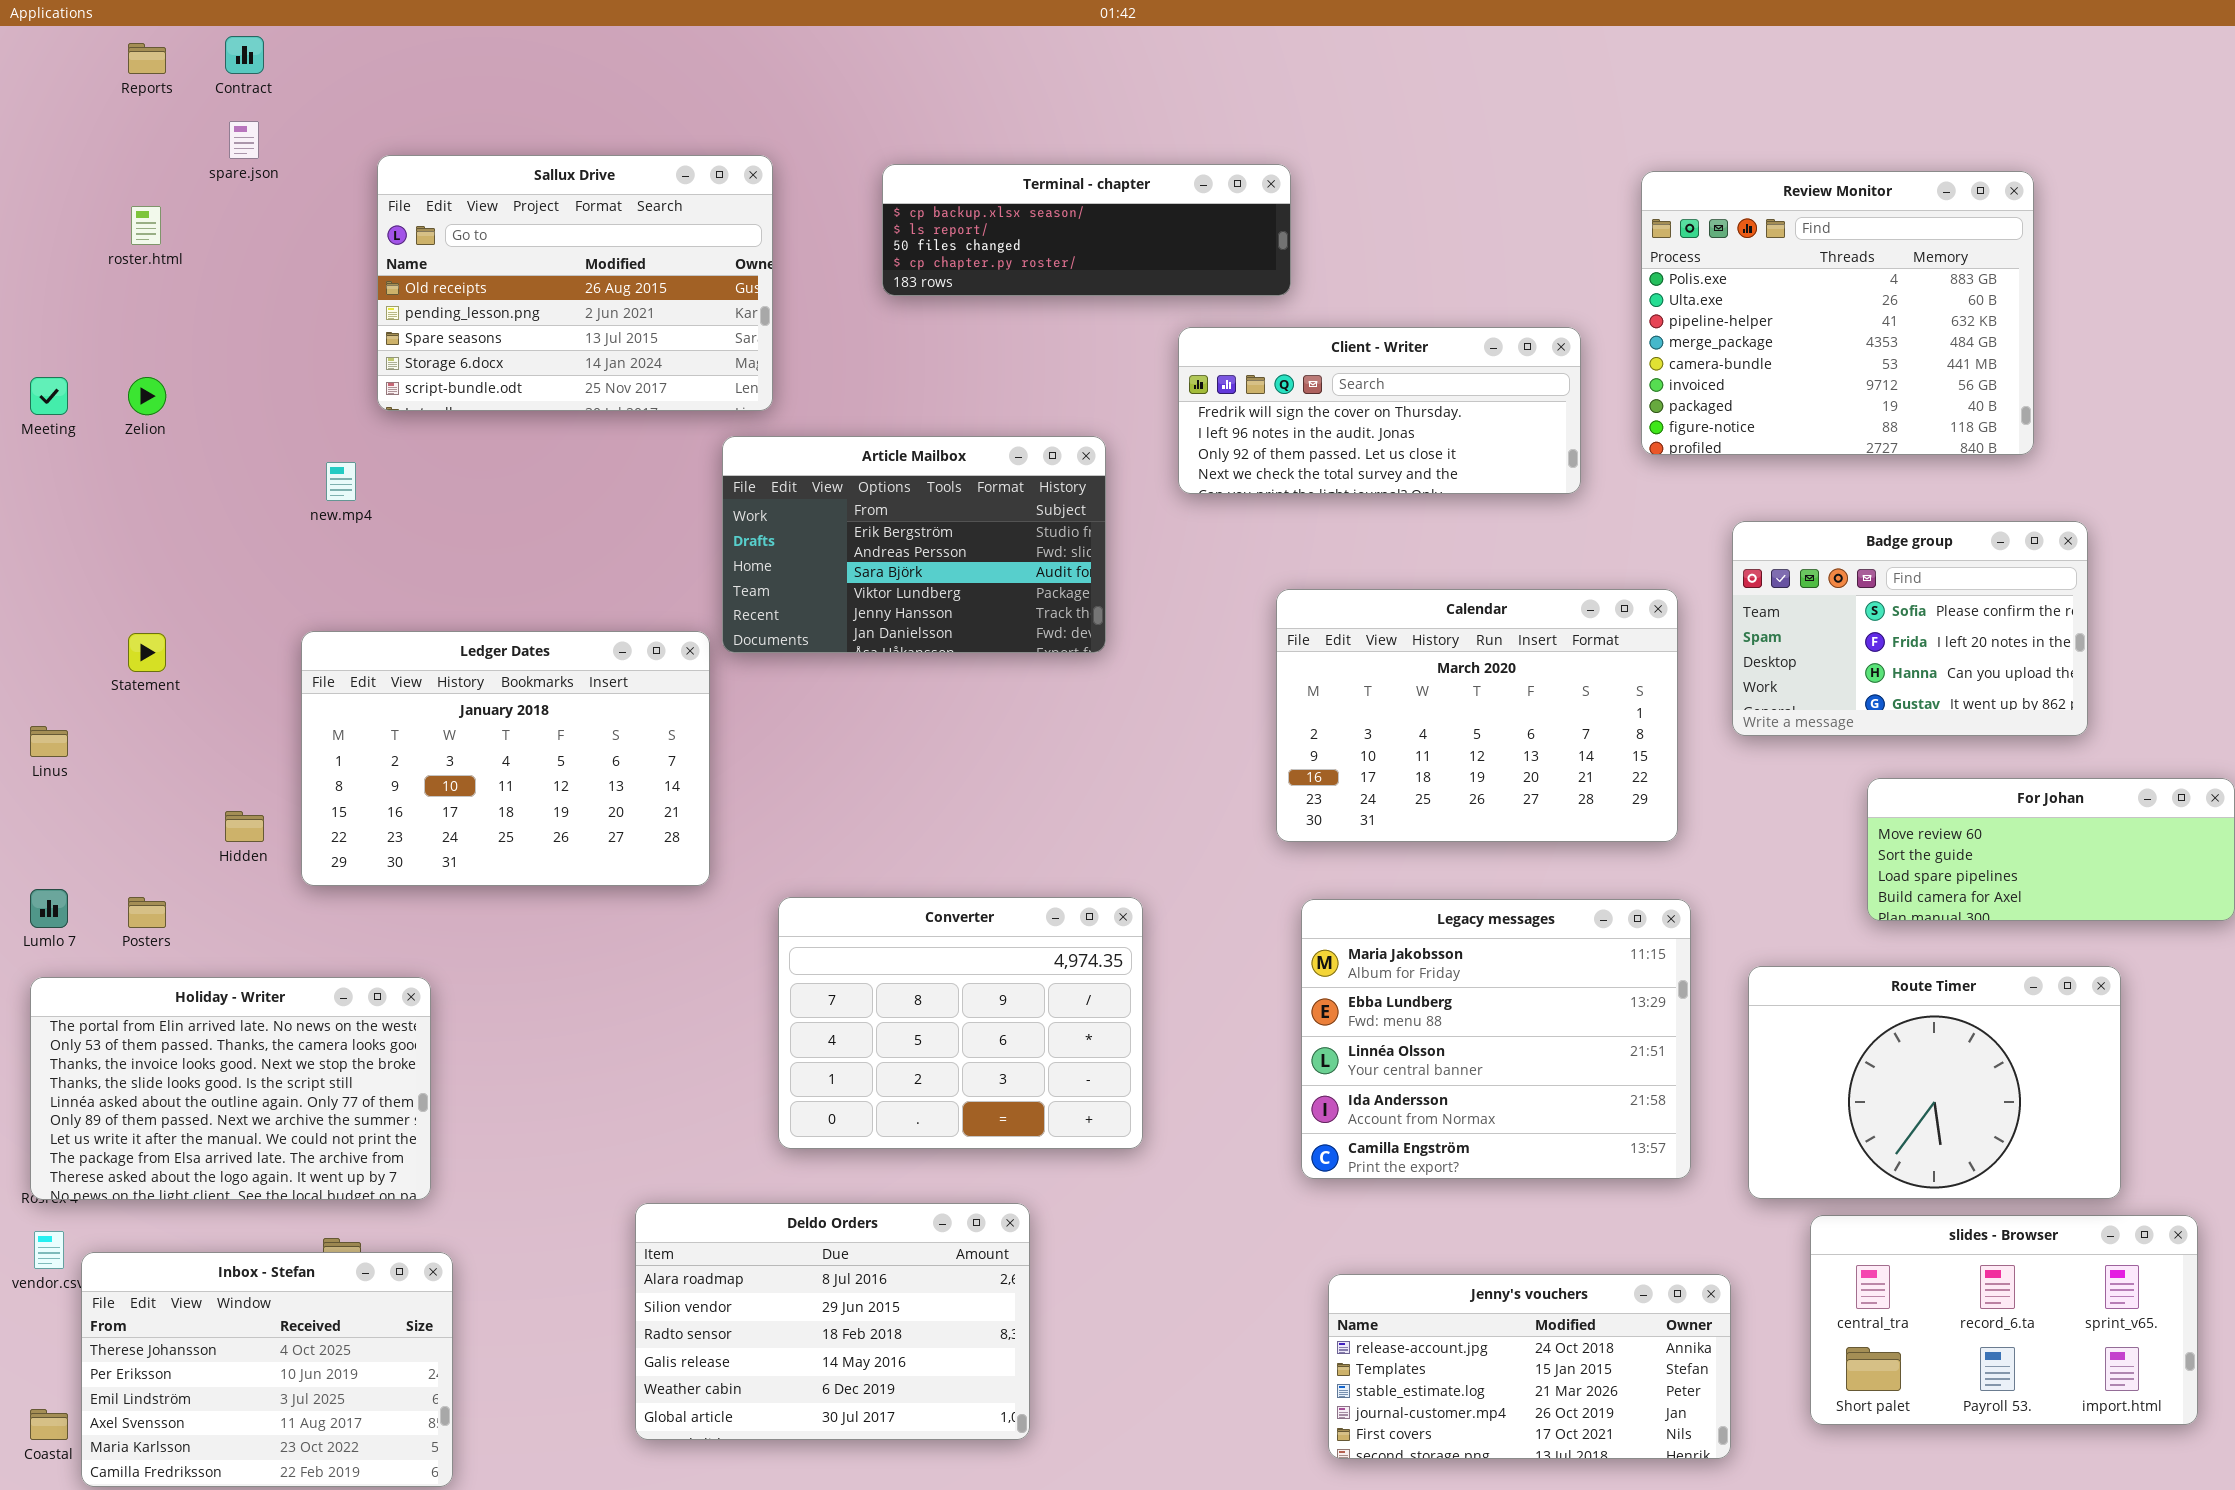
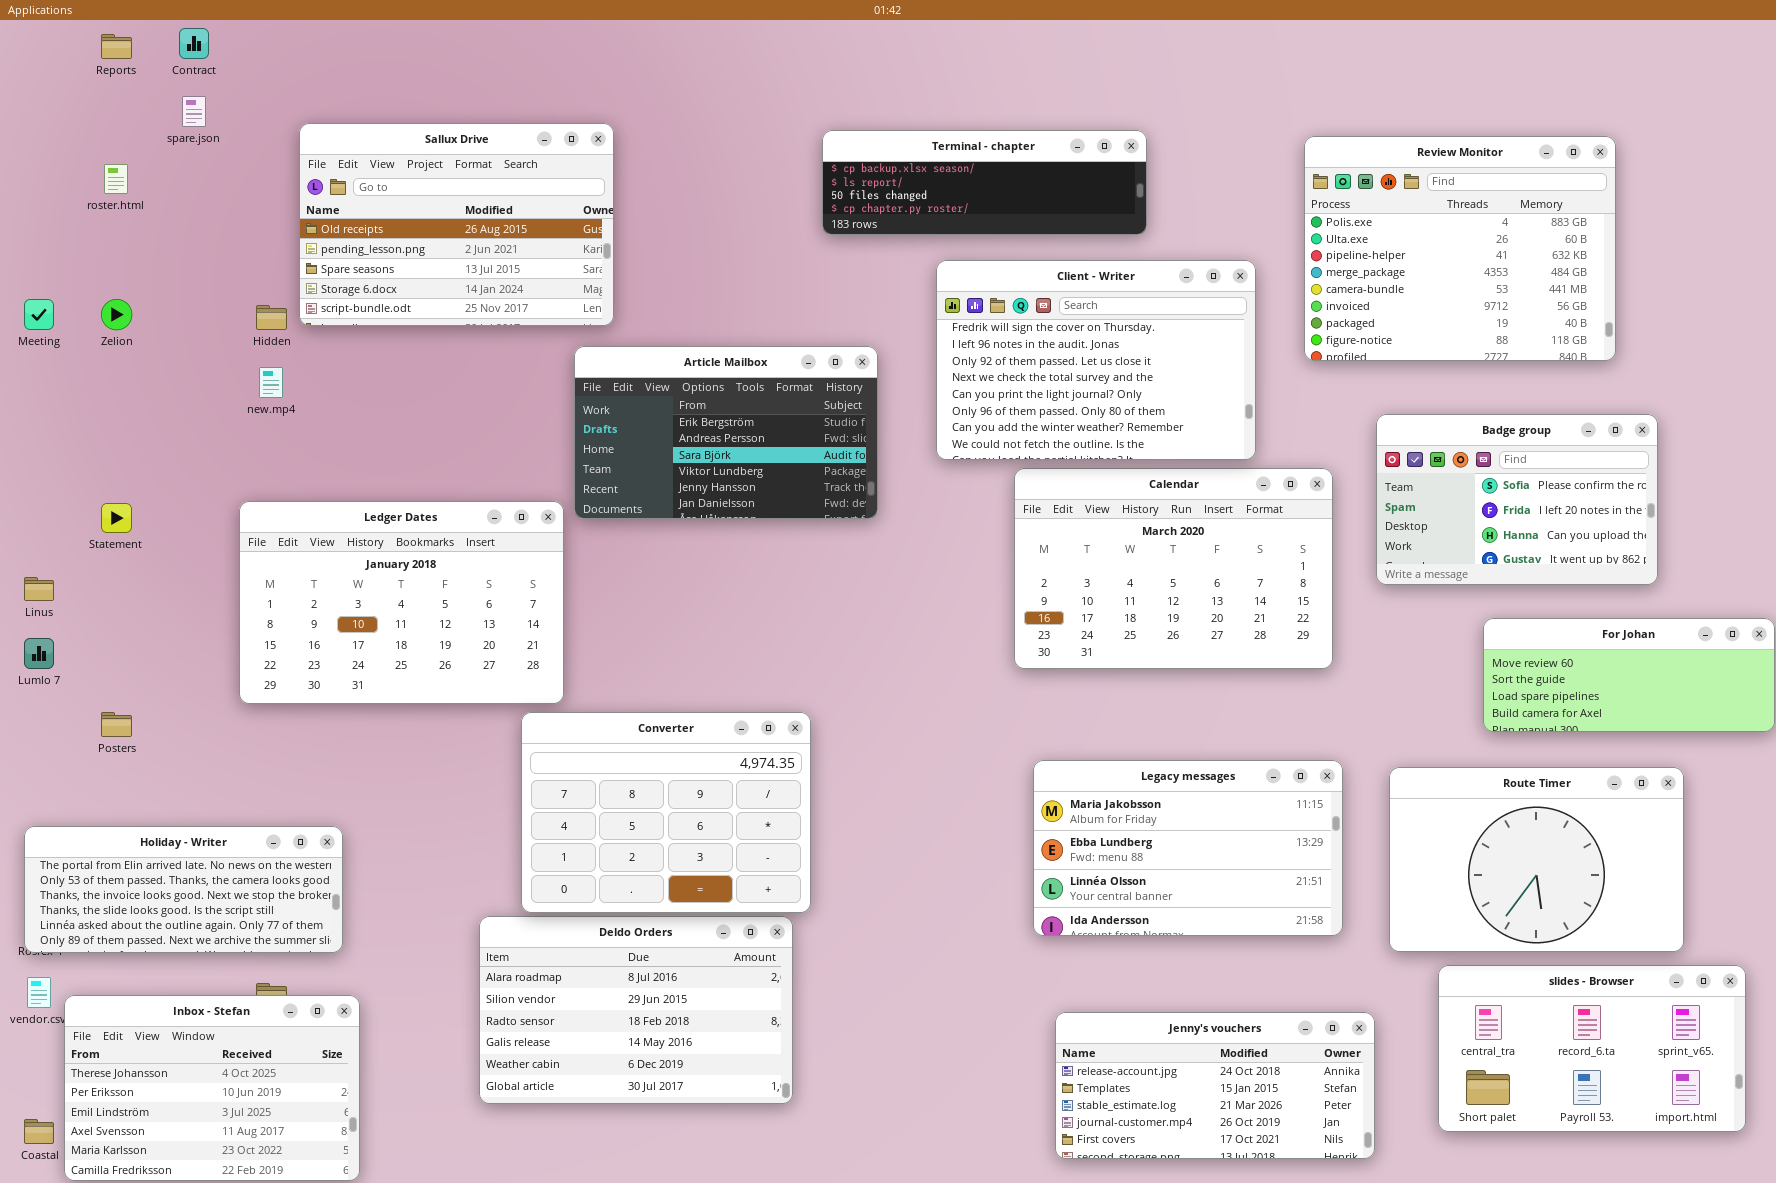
Terminal - chapter: [882,164,1291,296] -> [822,130,1147,235], moved
Client - Writer: [1178,327,1581,494] -> [936,260,1256,460], resized
Hidden: [225,811,264,842] -> [256,305,287,330], moved
Lumlo 7: [30,889,68,928] -> [24,638,54,669], moved
Converter: [778,897,1143,1149] -> [521,712,811,913], moved
Legacy messages: [1301,899,1691,1179] -> [1033,760,1343,936], resized
Holiday - Writer: [30,977,431,1200] -> [24,826,343,953], resized
Deldo Orders: [635,1203,1030,1440] -> [479,916,793,1104], moved

